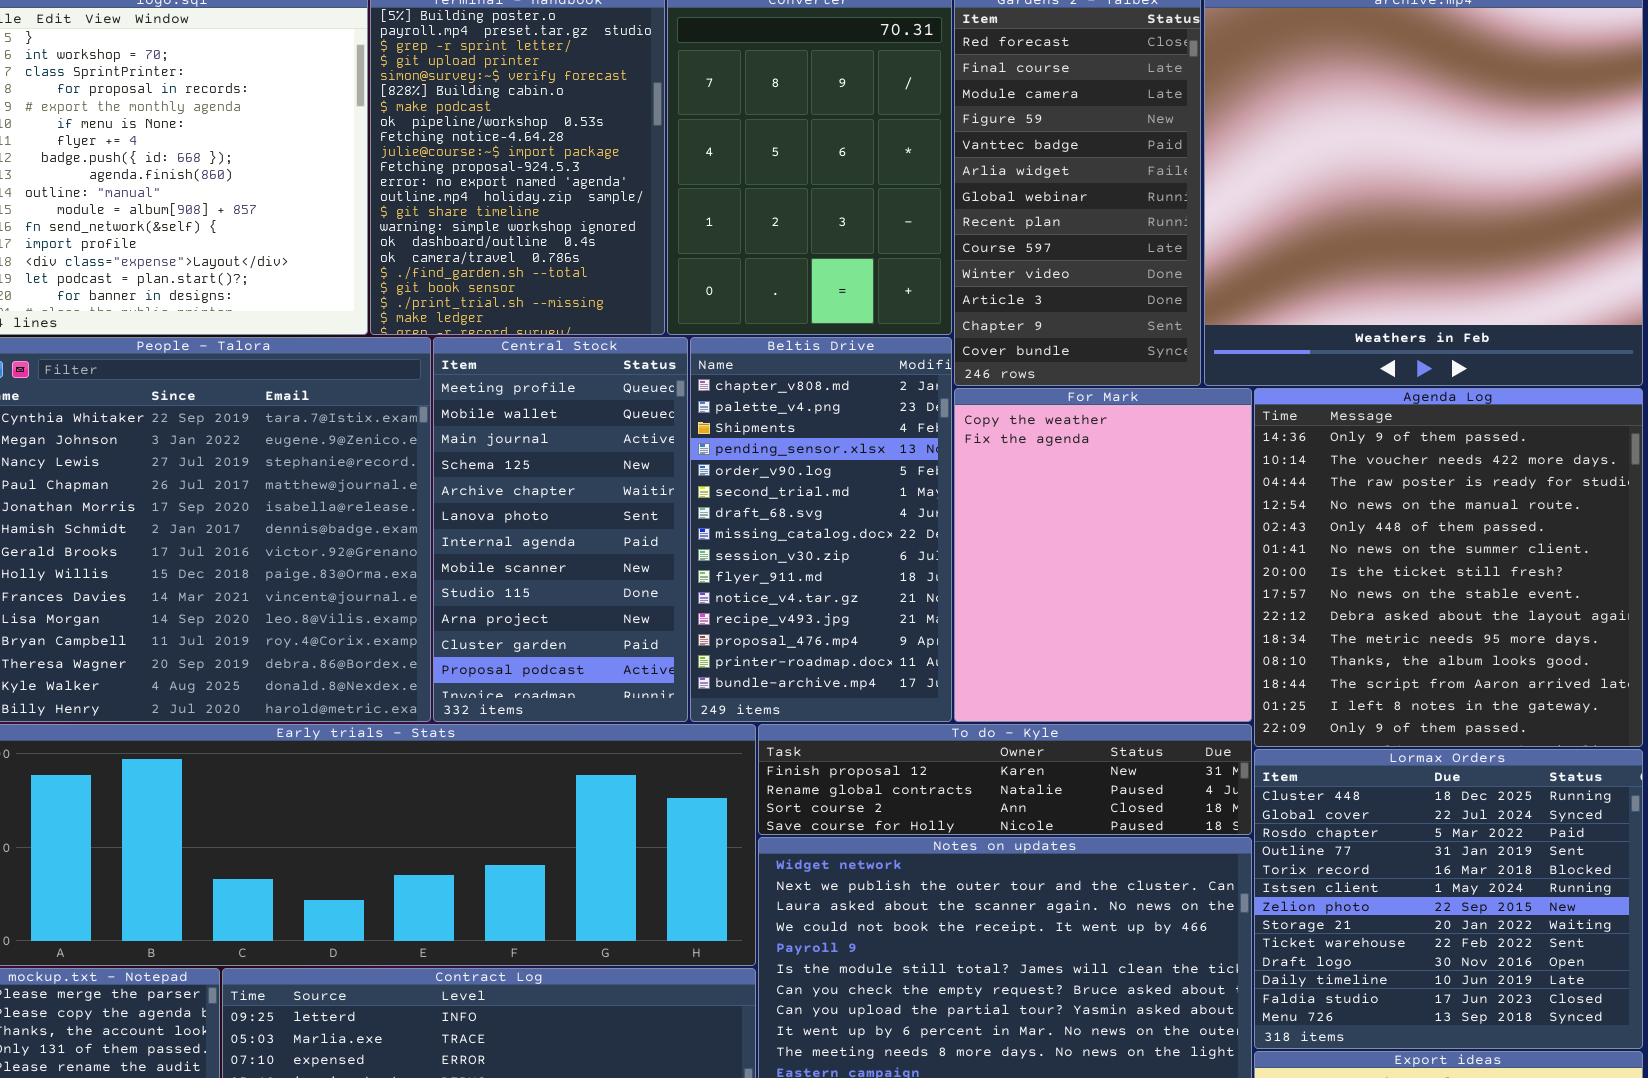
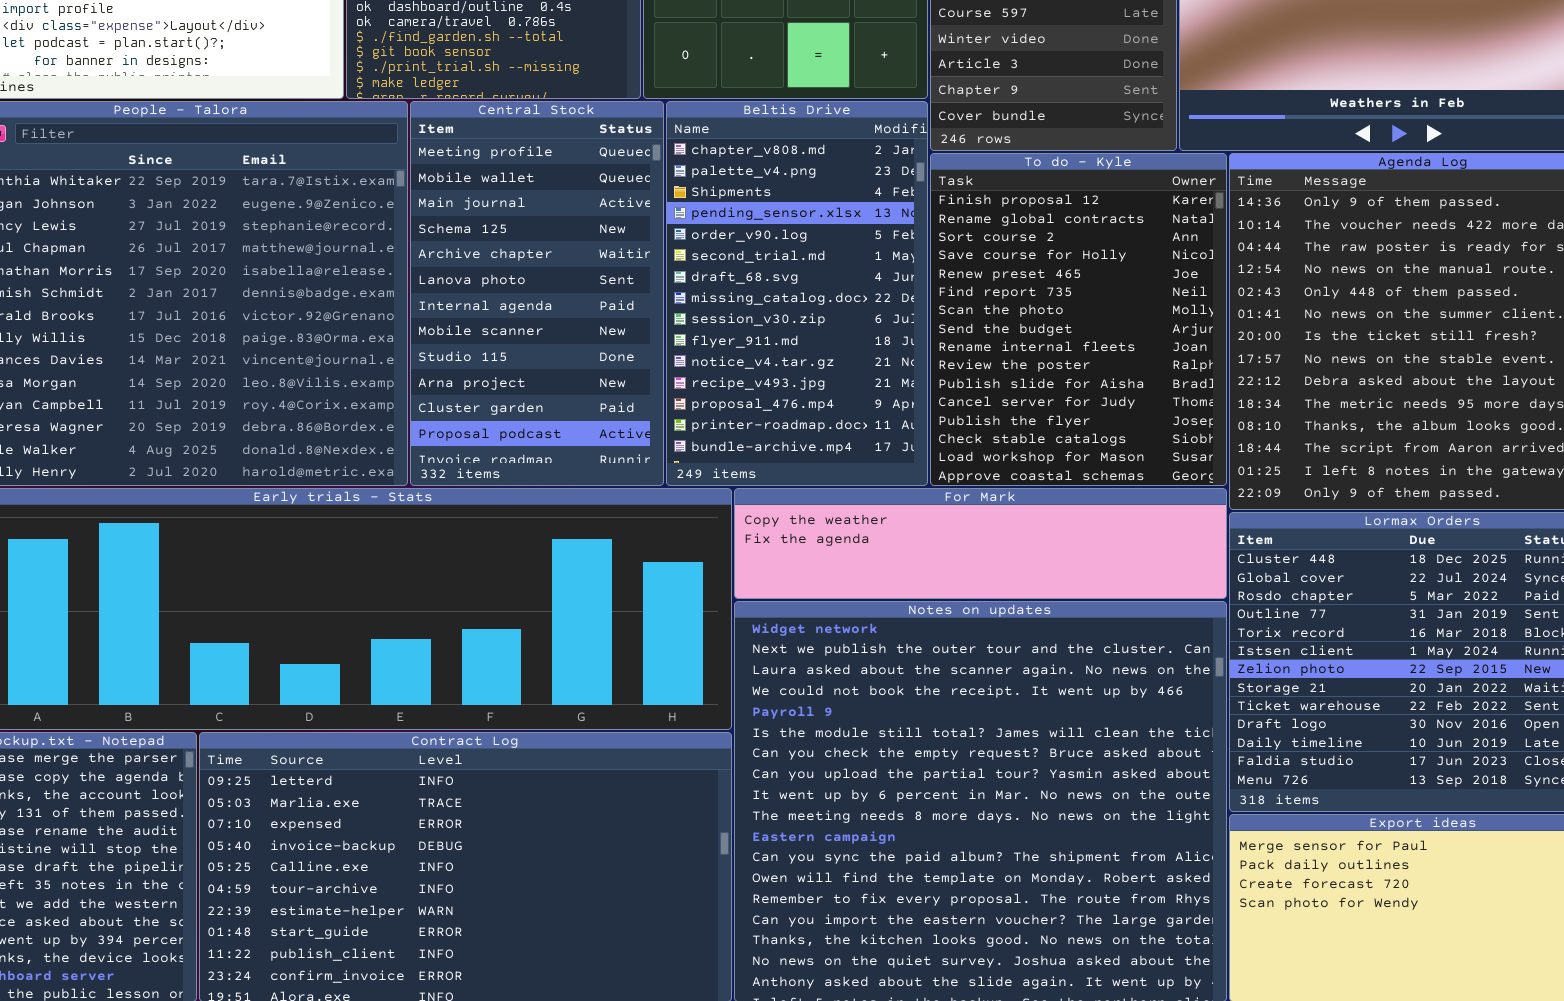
For Mark: [954,388,1252,722] -> [734,488,1227,599], moved, resized
To do - Kyle: [758,724,1252,835] -> [930,153,1227,486], moved, resized

